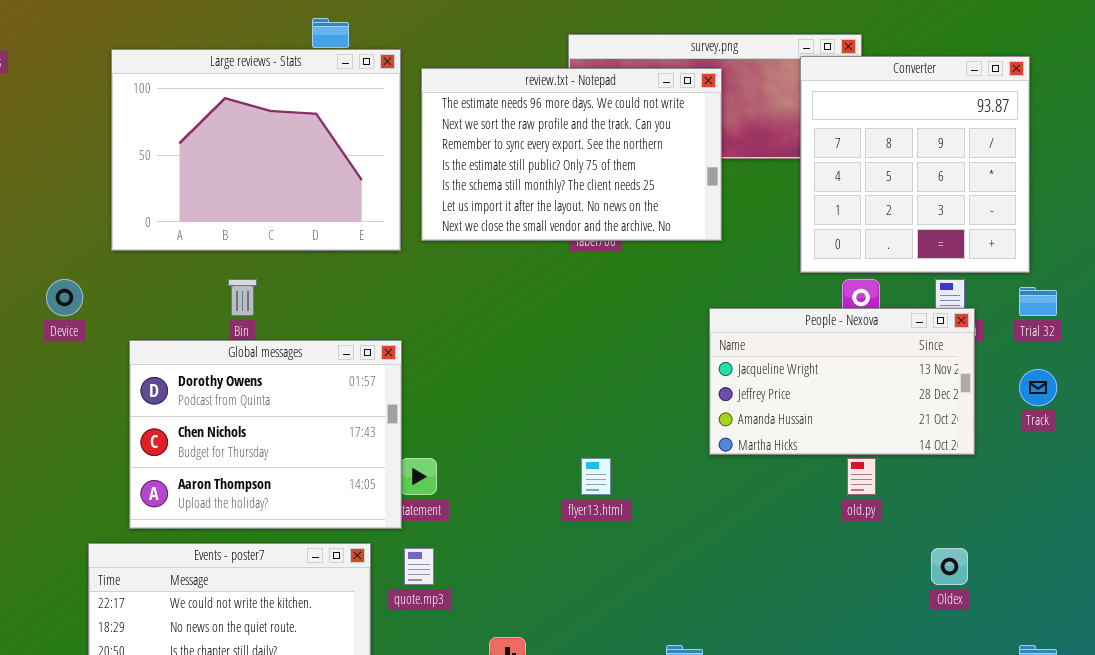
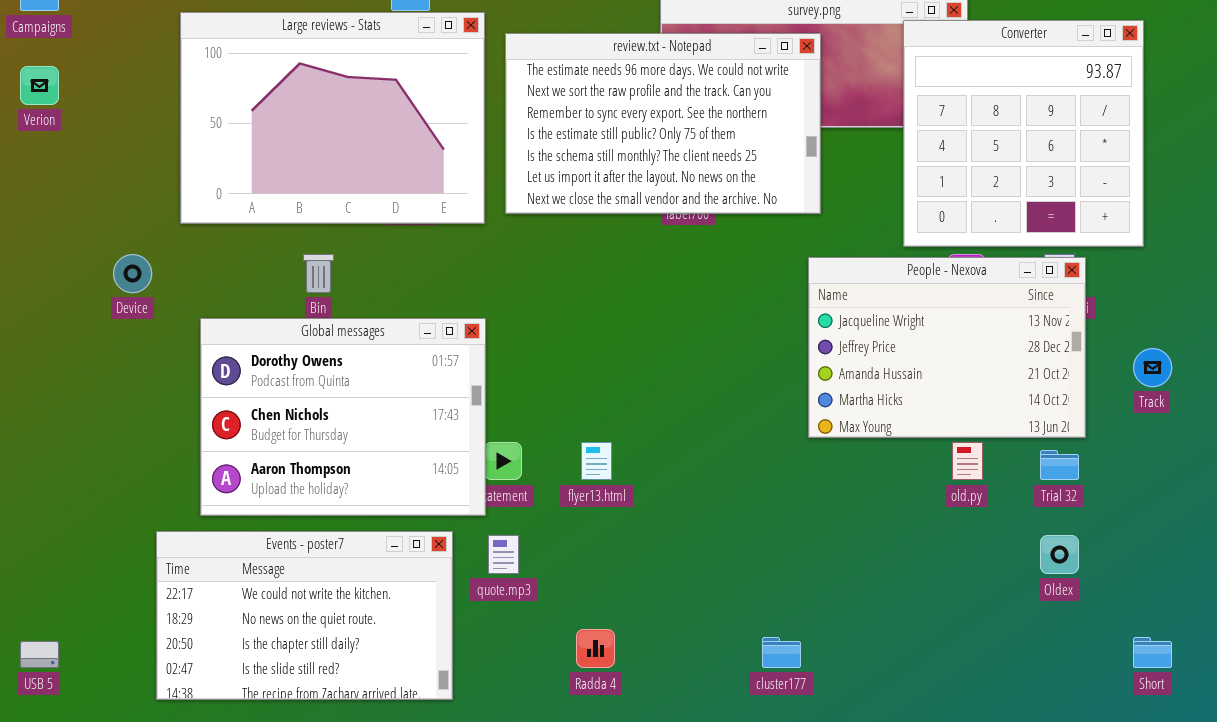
Trial 32: [1019,287,1057,316] -> [1040,450,1079,480], moved
People - Nexova: [709,308,975,455] -> [808,257,1086,438], resized
flyer13.html: [581,458,611,495] -> [581,442,612,480], moved

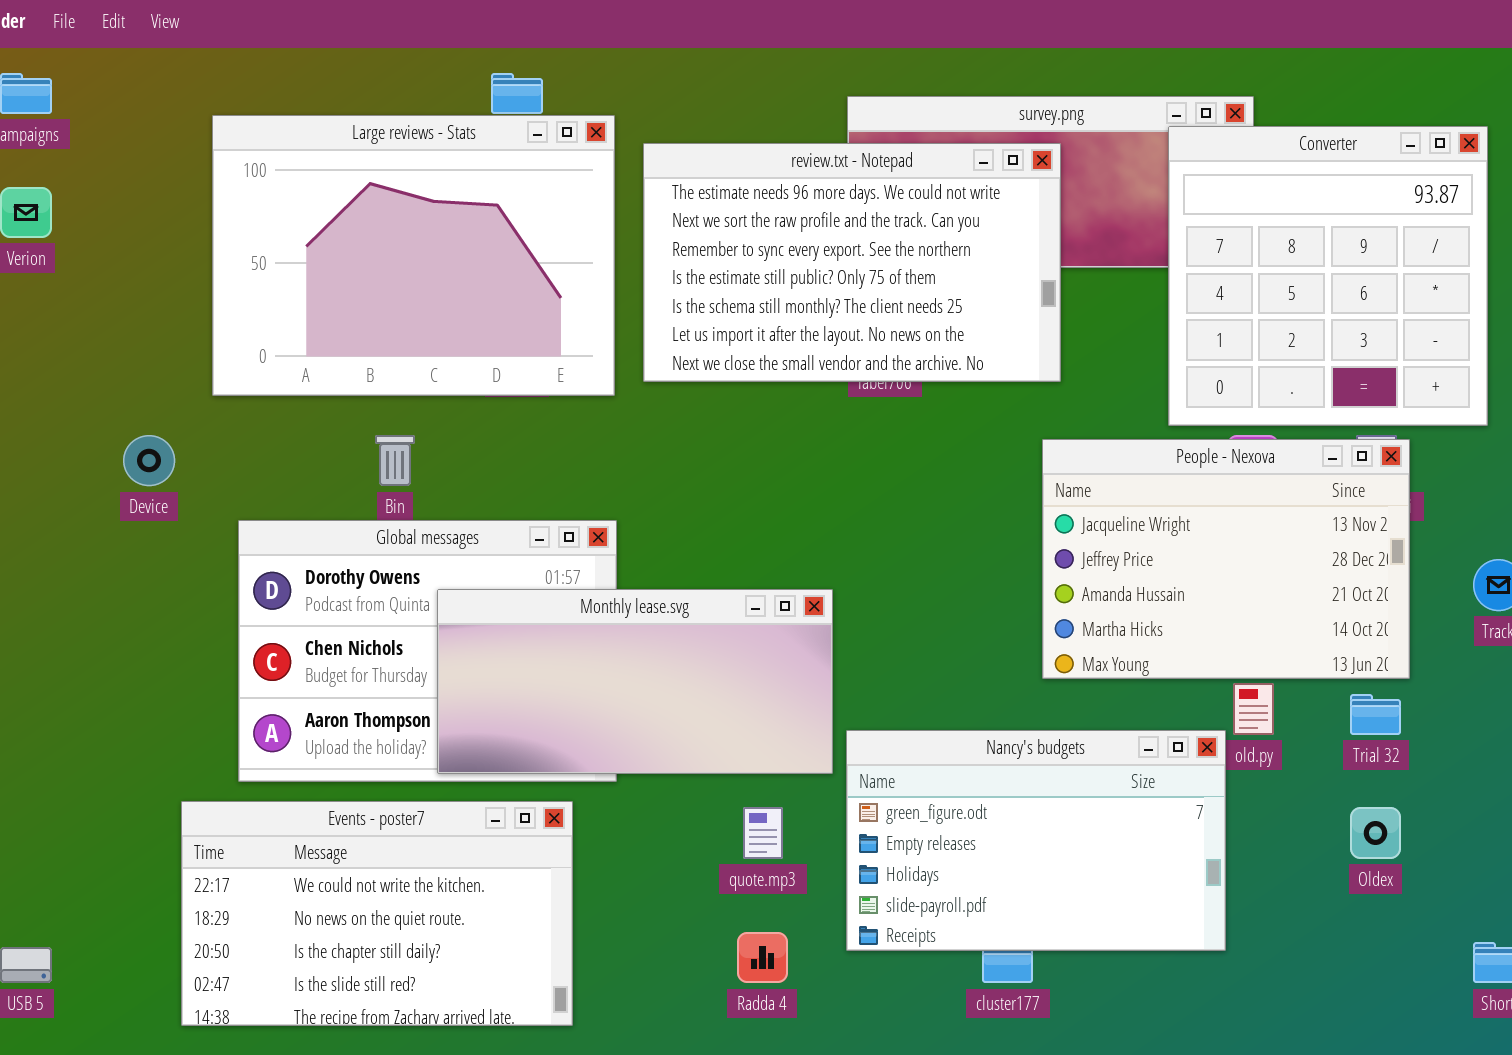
Monthly lease.svg: none -> [437,589,833,774], opened
Nancy's budgets: none -> [846,730,1226,951], opened
quote.mp3: [488,535,519,574] -> [743,807,783,859], moved

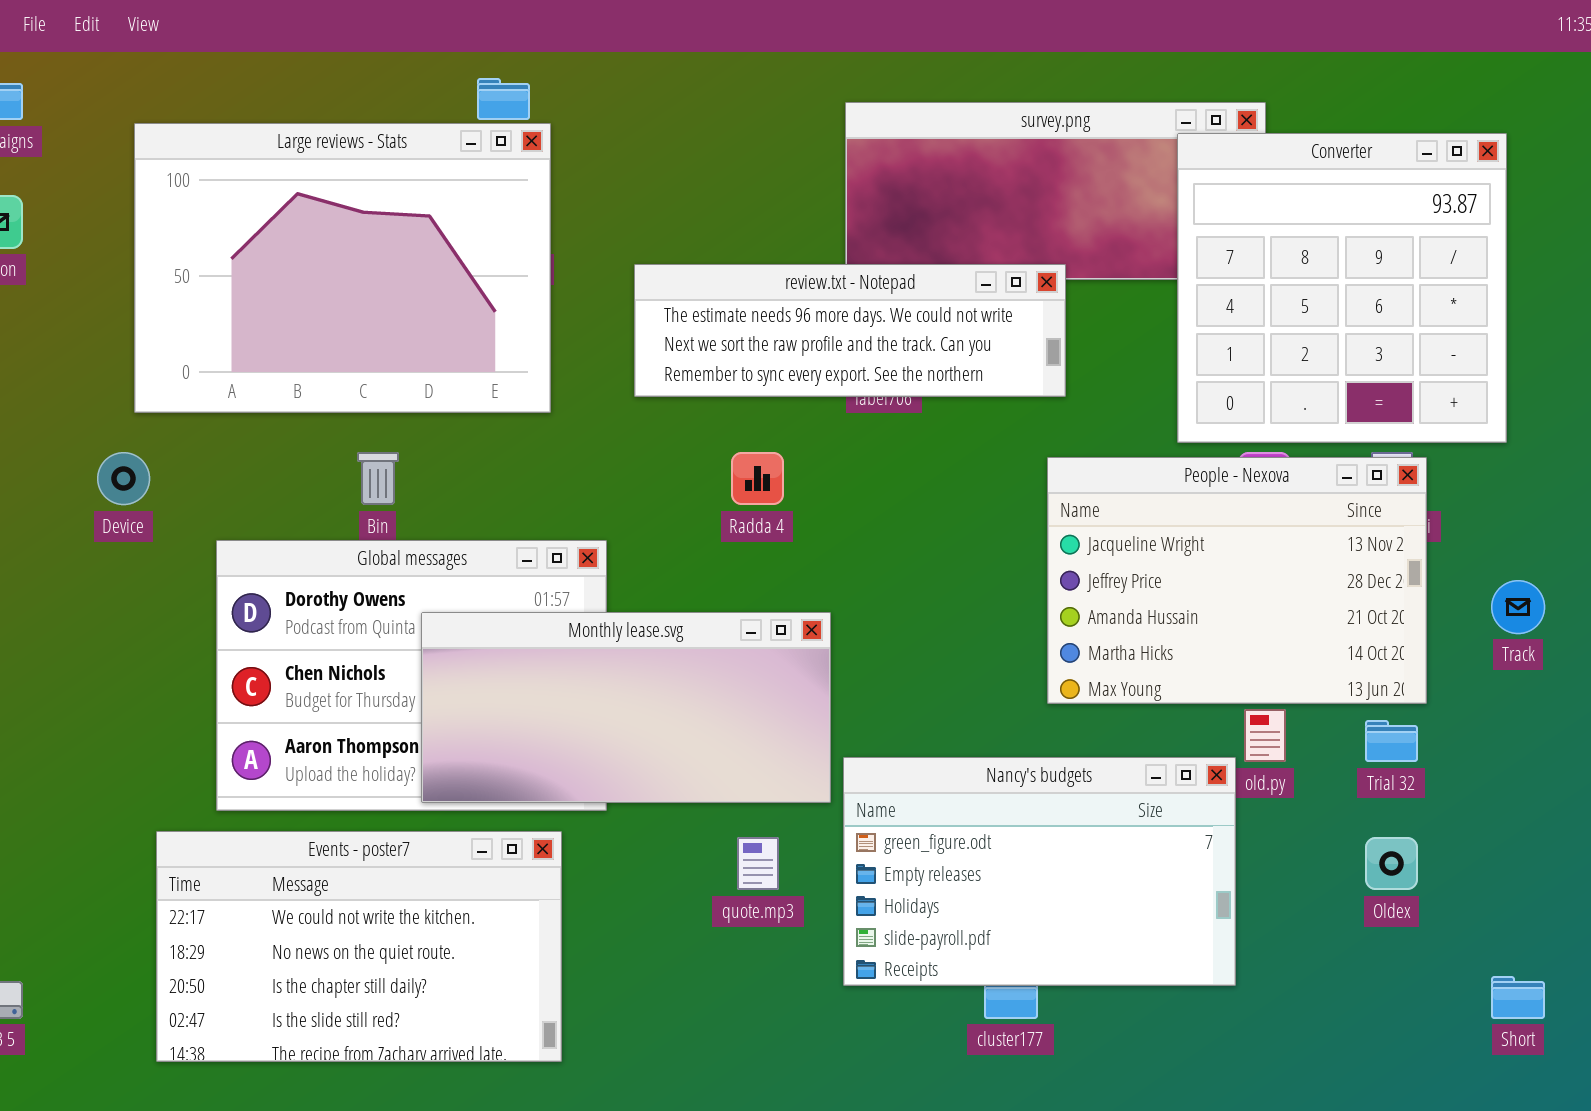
Large reviews - Stats: [212,115,615,396] -> [134,123,551,413], moved
review.txt - Notepad: [643,143,1061,382] -> [634,264,1066,397], resized
Radda 4: [737,932,788,983] -> [731,452,784,505], moved

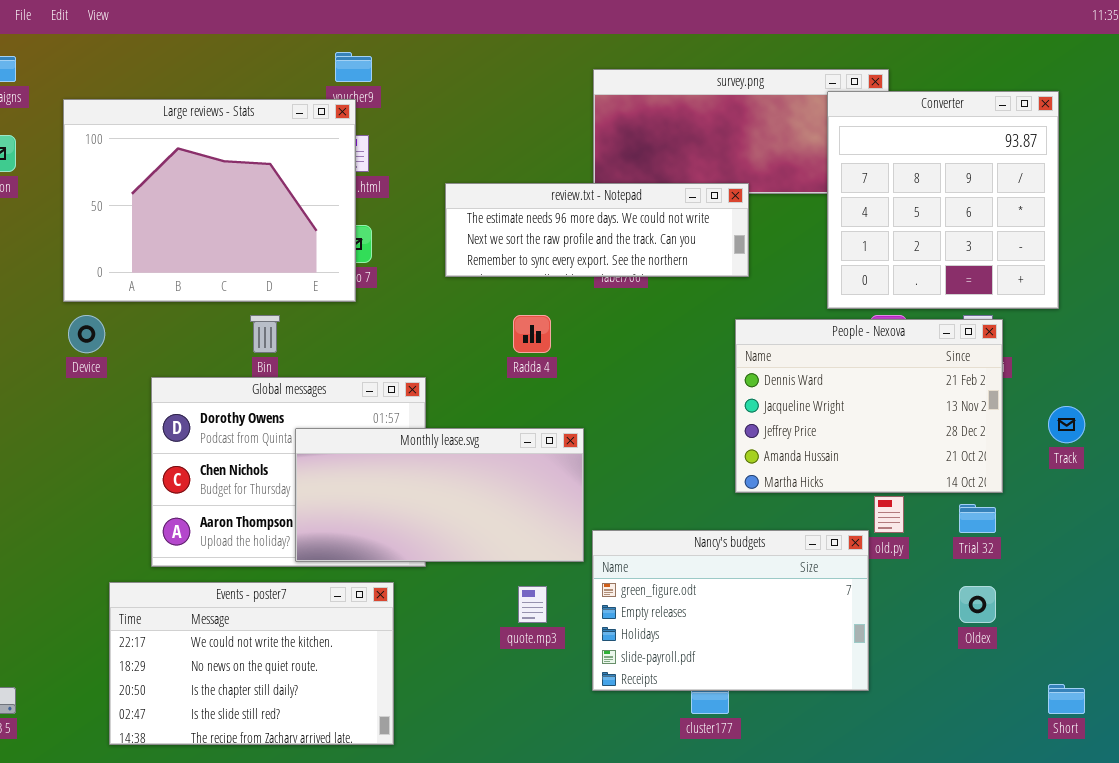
Large reviews - Stats: [134,123,551,413] -> [63,99,356,302], moved
People - Nexova: [1047,457,1427,704] -> [735,319,1003,493], scrolled up 1 row

